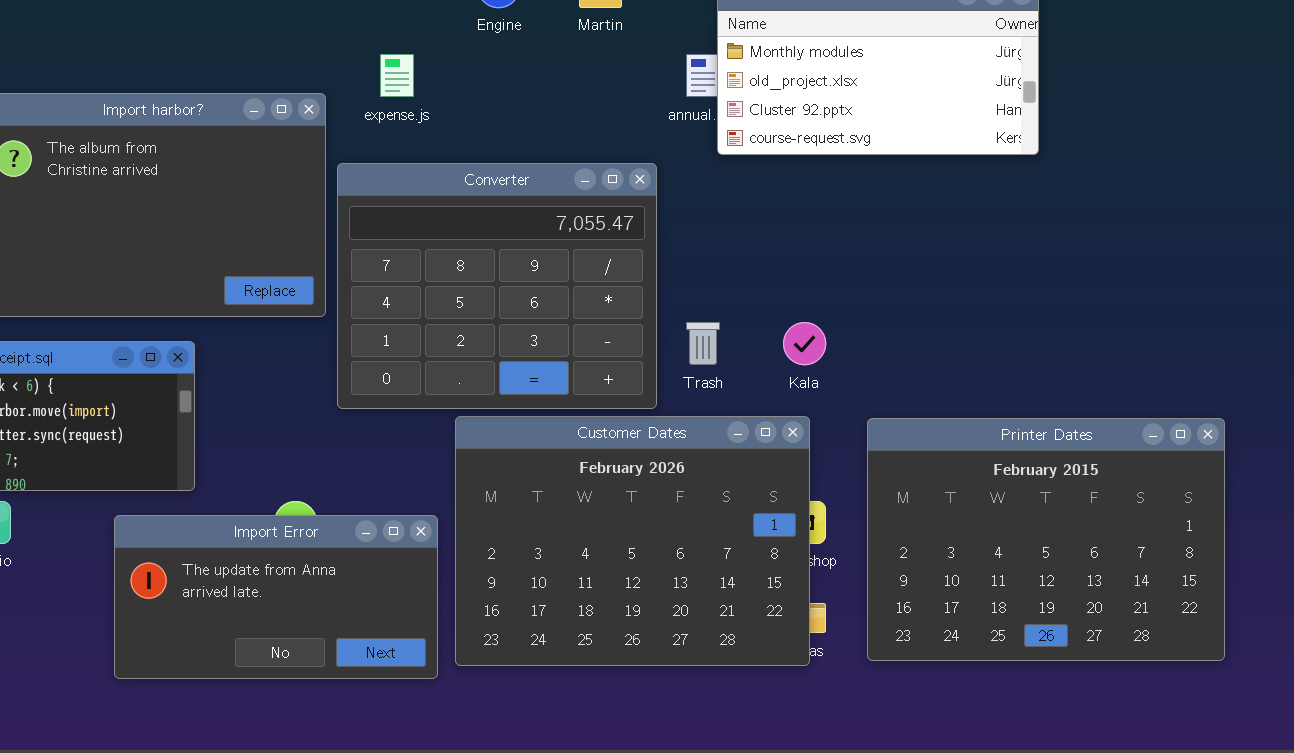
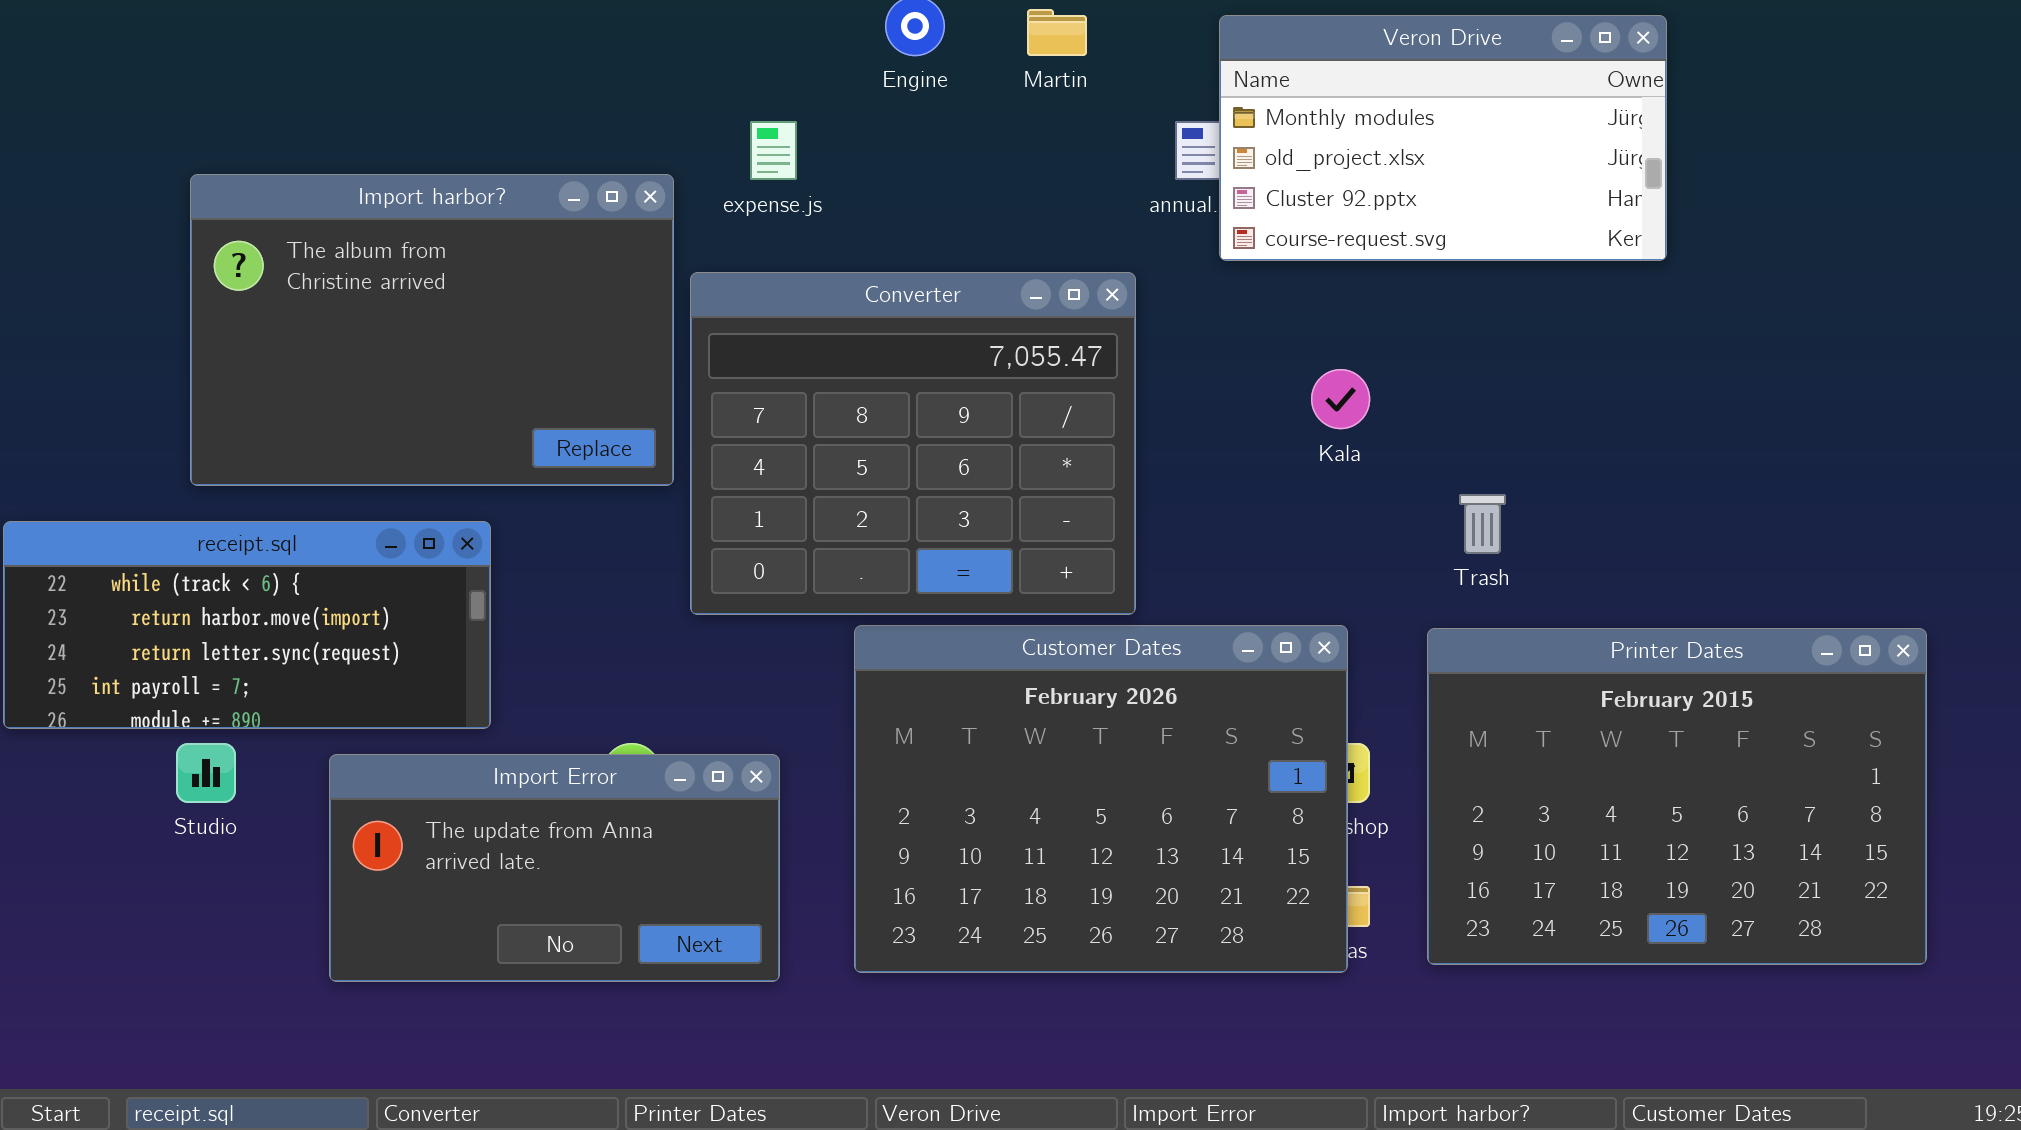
Trash: [686,322,720,365] -> [1459,494,1506,554], moved
Kala: [783,322,826,365] -> [1311,369,1370,429], moved
Import Error: [114,515,438,679] -> [329,754,780,982], moved

